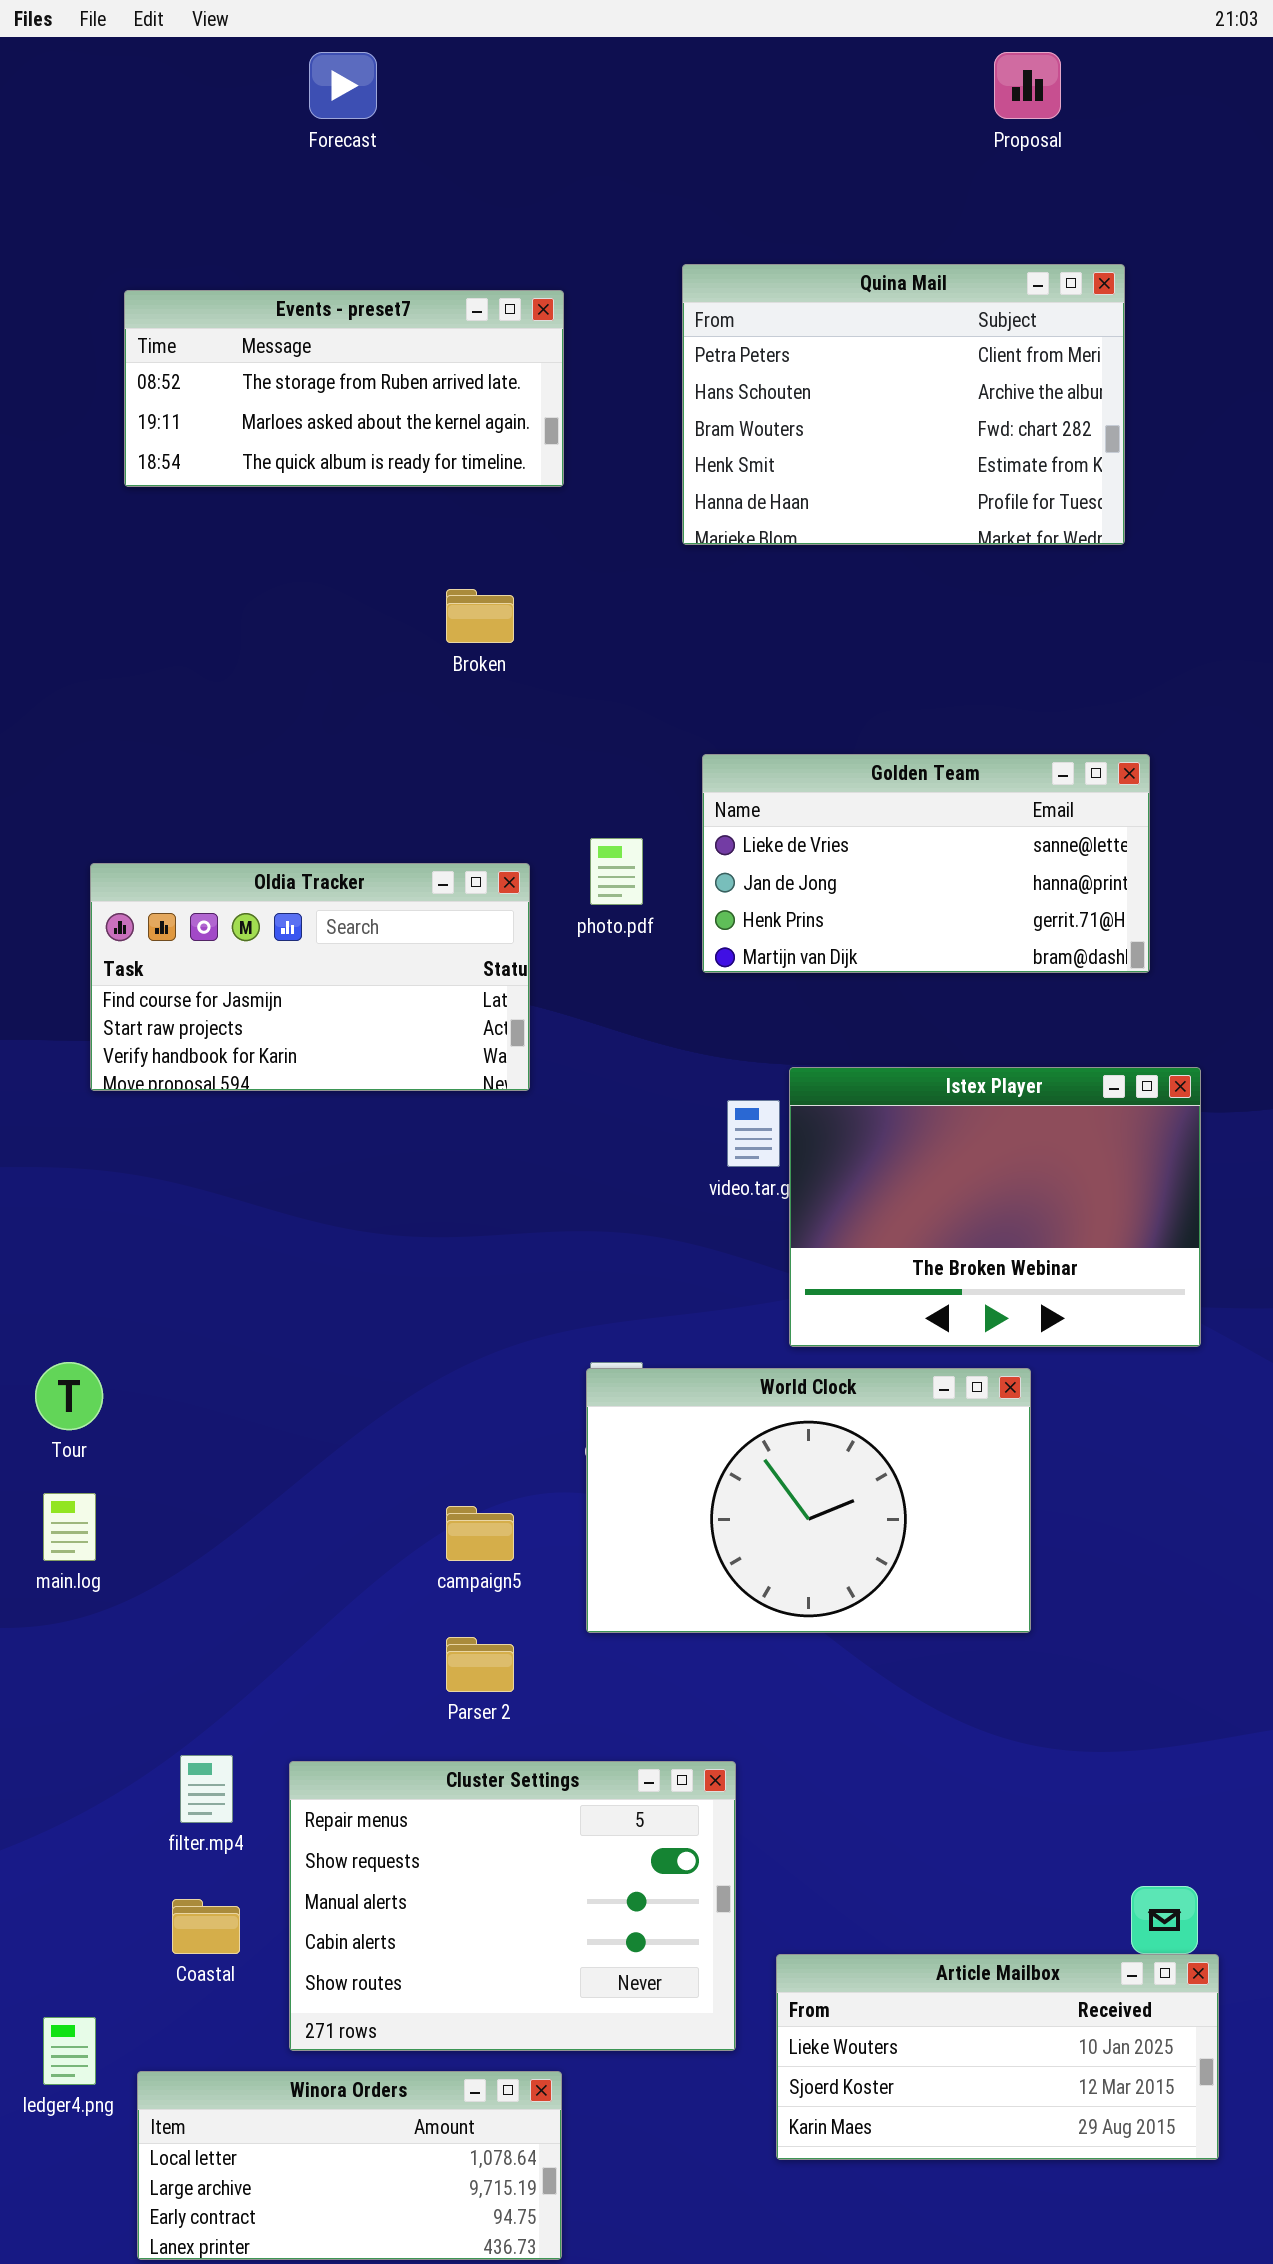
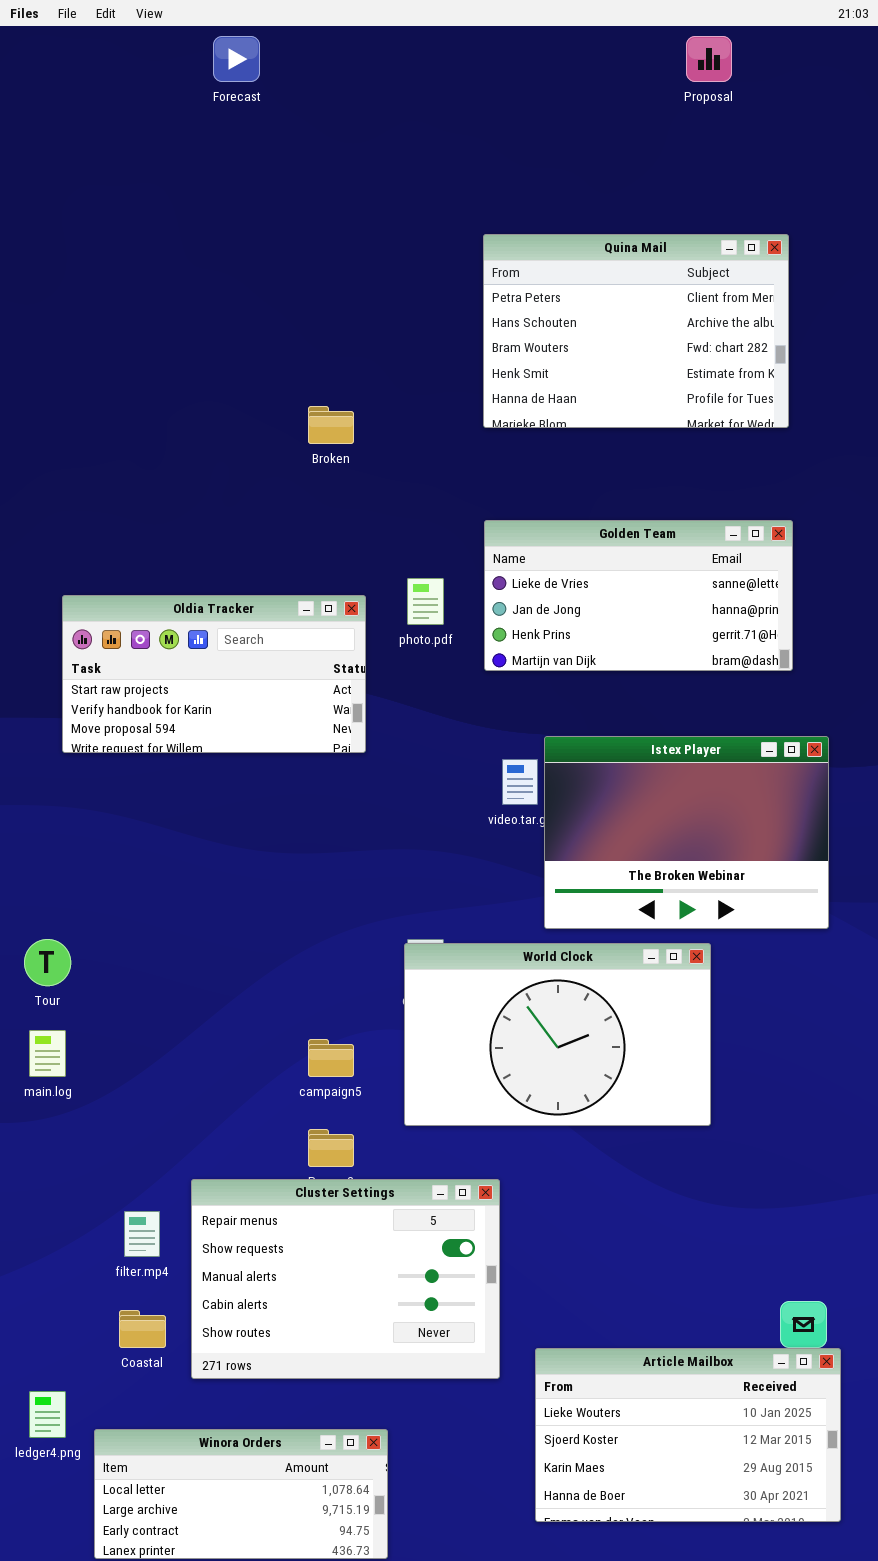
Quina Mail: [682,264,1125,545] -> [483,234,789,428], moved
Events - preset7: [124,290,564,487] -> none, closed
Oldia Tracker: [90,863,530,1091] -> [62,595,366,753], scrolled down 1 row
Cluster Settings: [289,1761,736,2051] -> [191,1179,500,1379], moved
Article Mailbox: [776,1954,1219,2160] -> [535,1348,841,1522], resized

